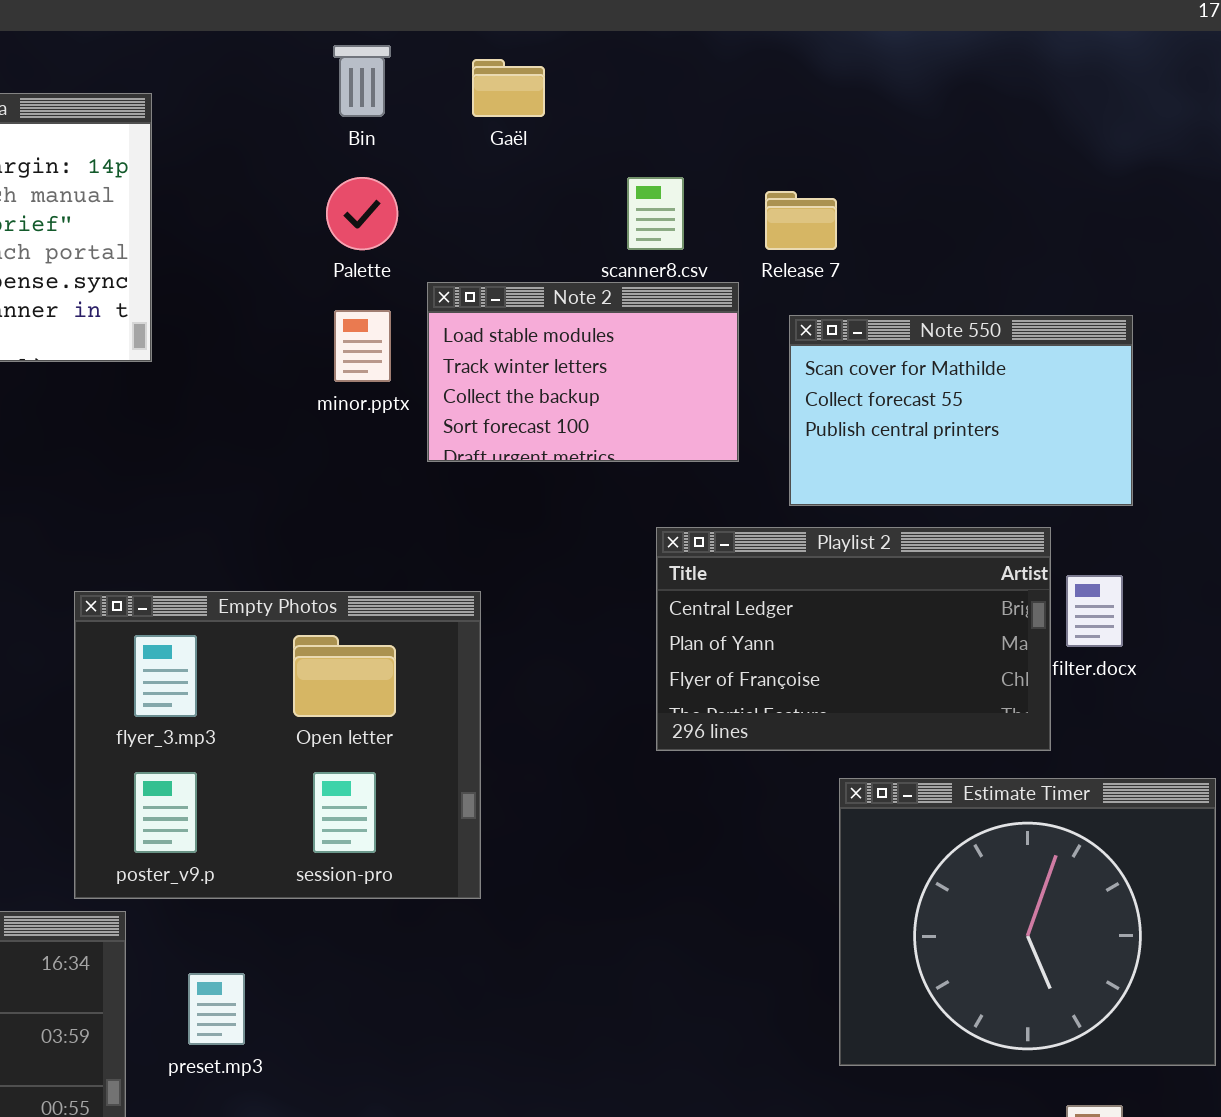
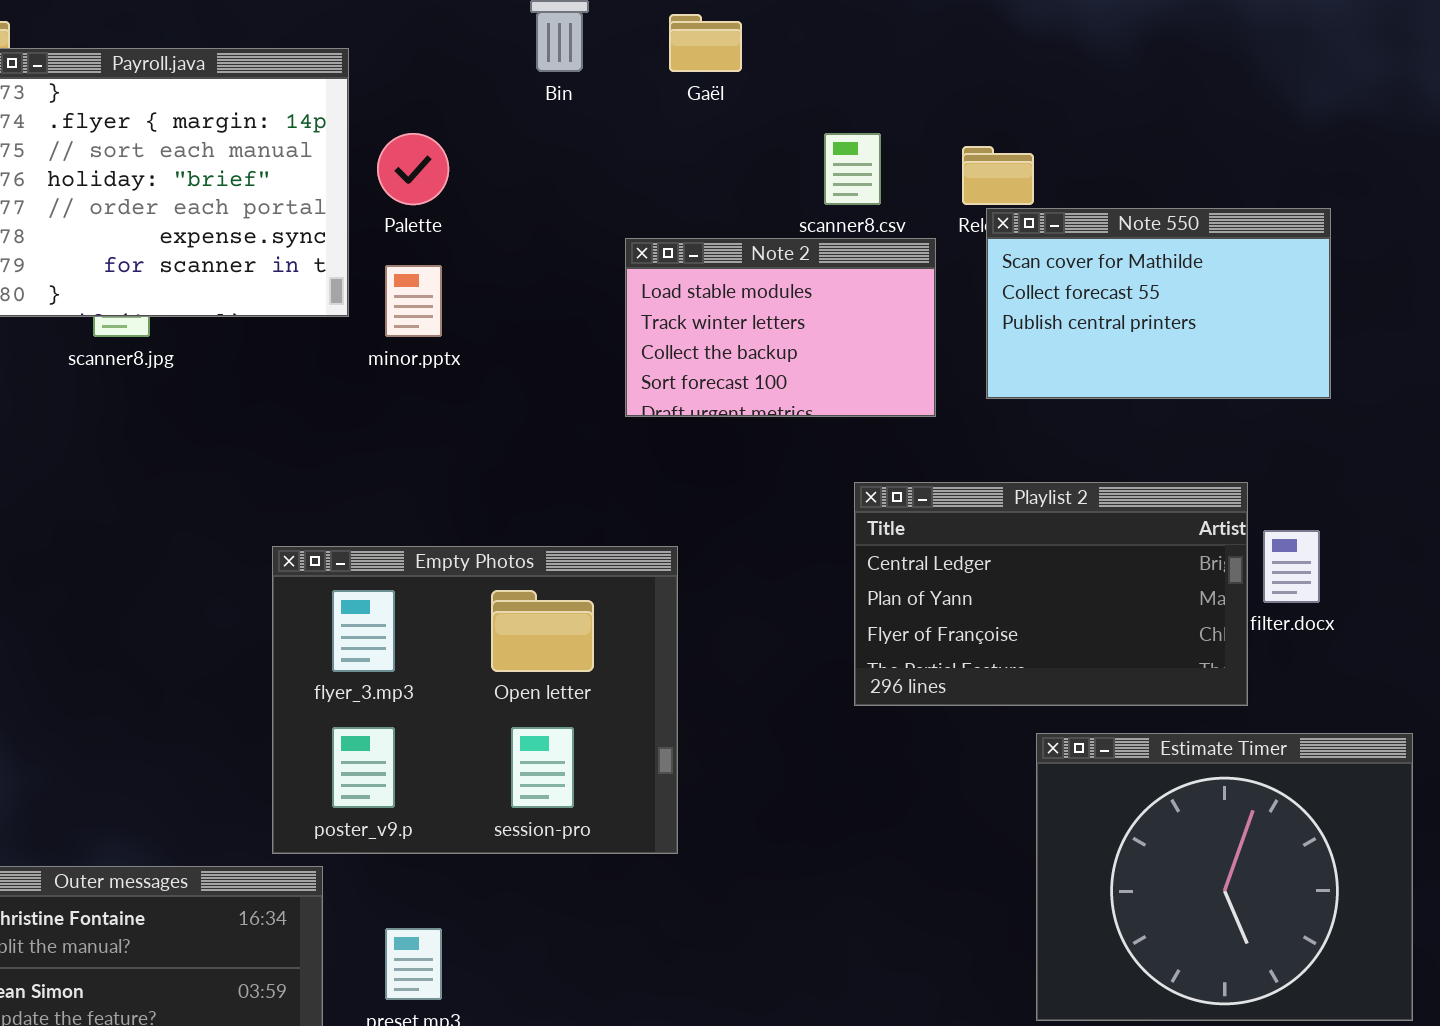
Palette: [326,177,398,250] -> [377,133,449,205], moved
minor.pptx: [334,310,391,382] -> [385,265,442,337], moved
Note 550: [789,315,1133,506] -> [986,208,1331,399], moved

